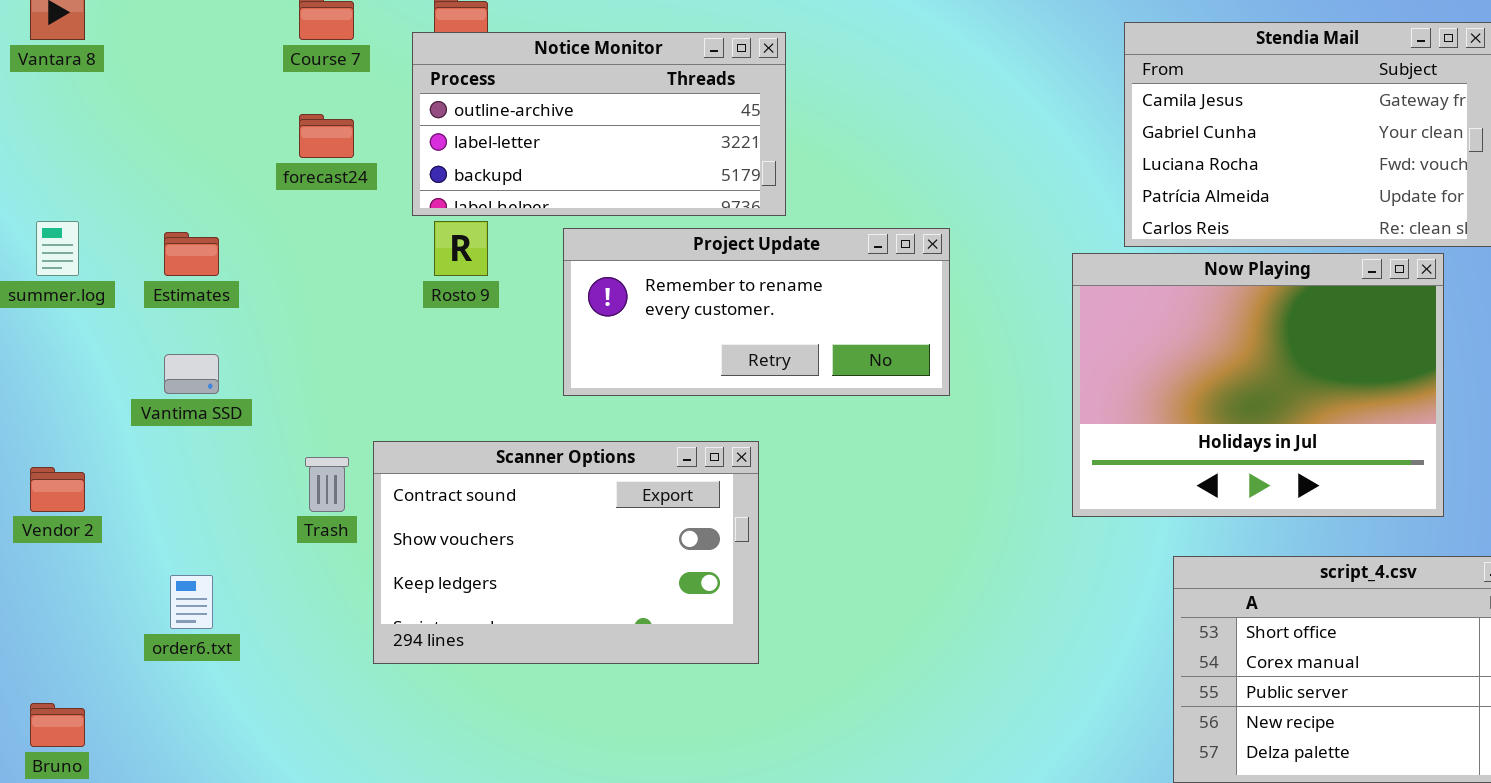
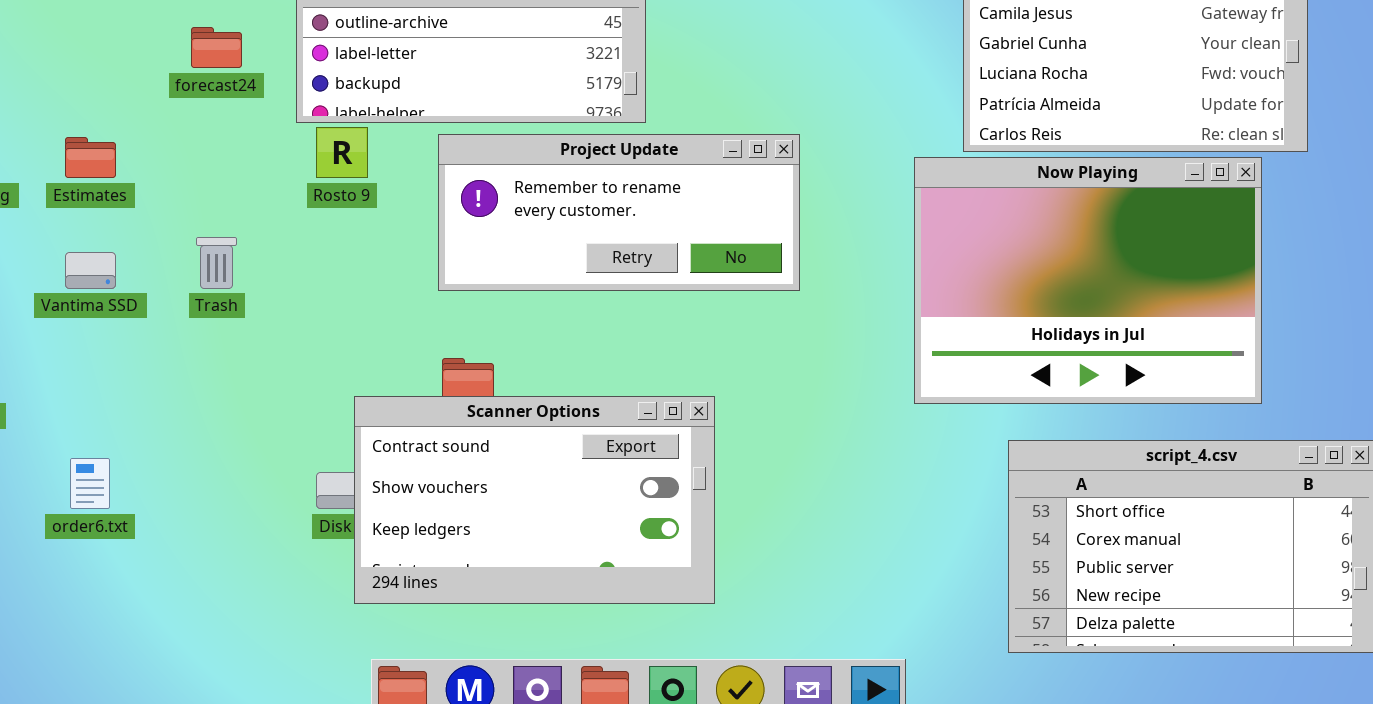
Scanner Options: [373,441,759,664] -> [354,396,715,604], moved
Trash: [305,457,349,512] -> [196,237,237,289], moved

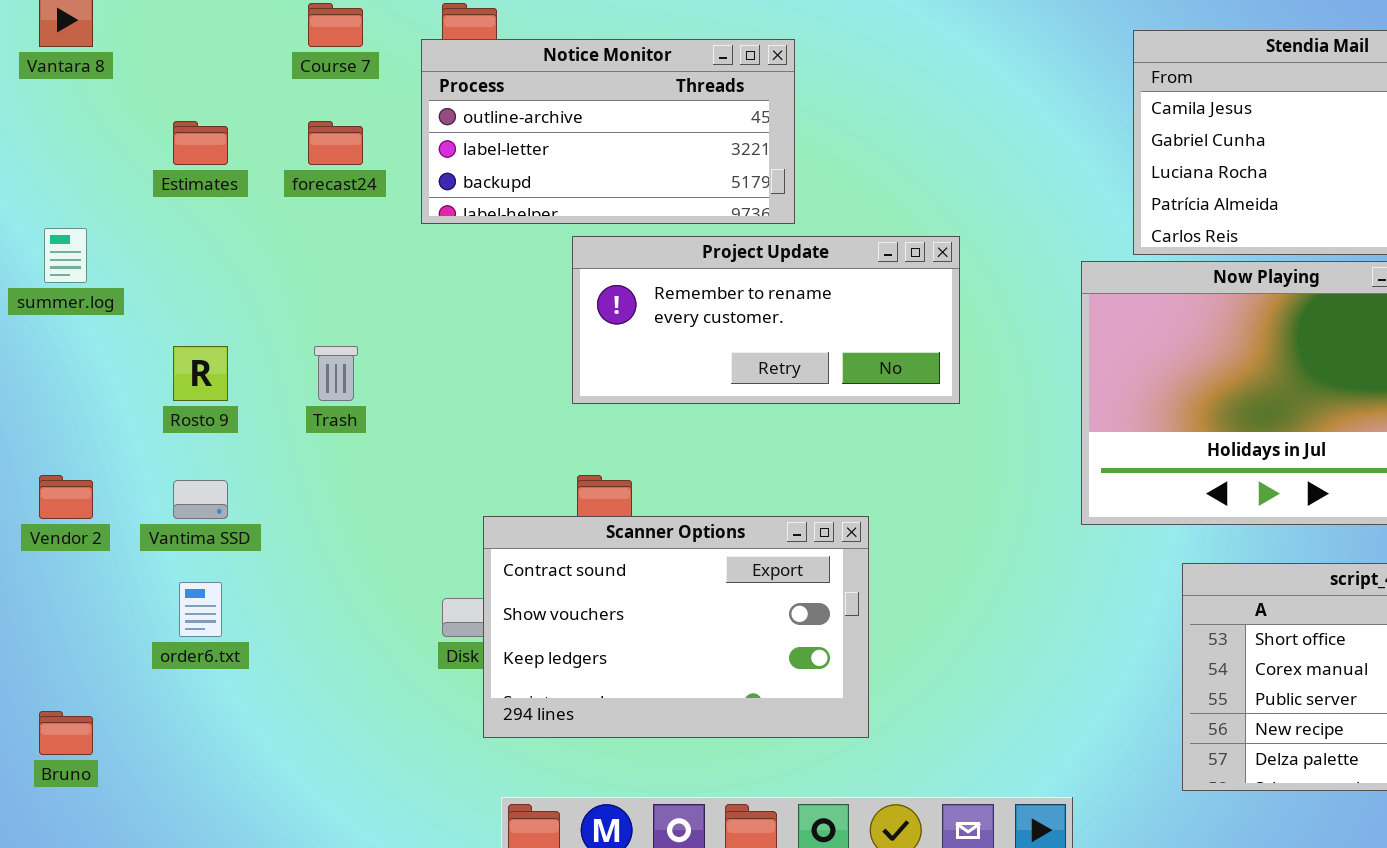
Rosto 9: [316,127,368,178] -> [173,346,228,401], moved
Estimates: [65,137,116,178] -> [173,121,228,165], moved
Vantima SSD: [65,252,116,289] -> [173,480,228,519], moved

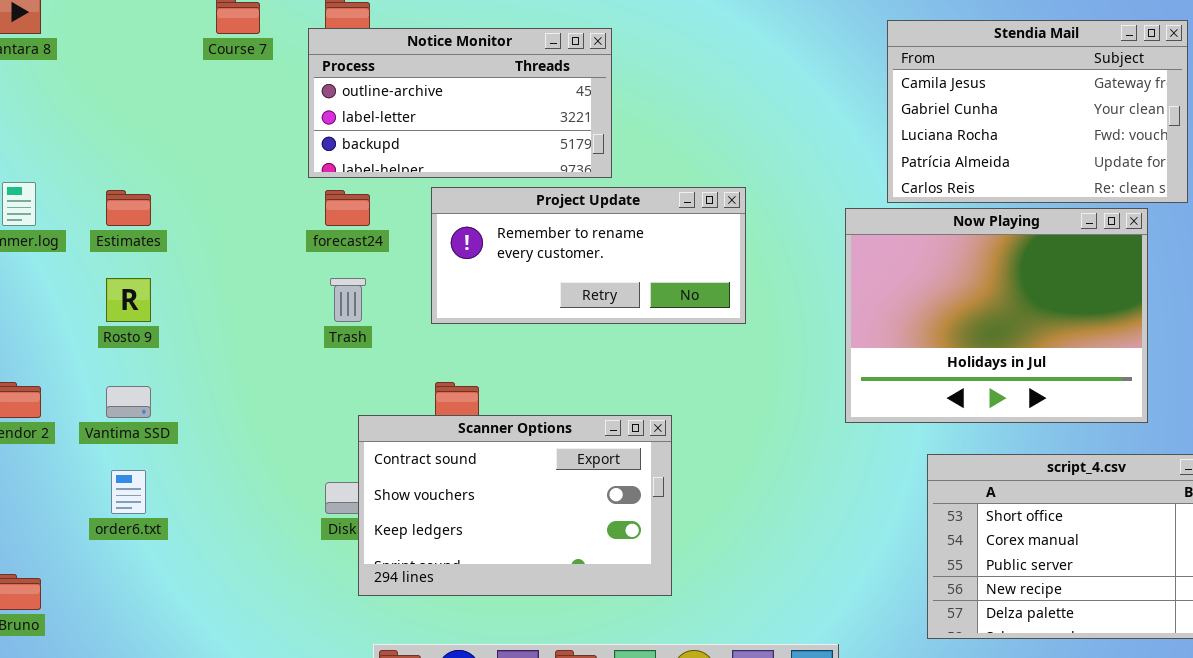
Estimates: [173,121,228,165] -> [106,190,151,226], moved
forecast24: [308,121,363,165] -> [325,190,370,226], moved
Trash: [314,346,358,401] -> [330,278,366,322], moved

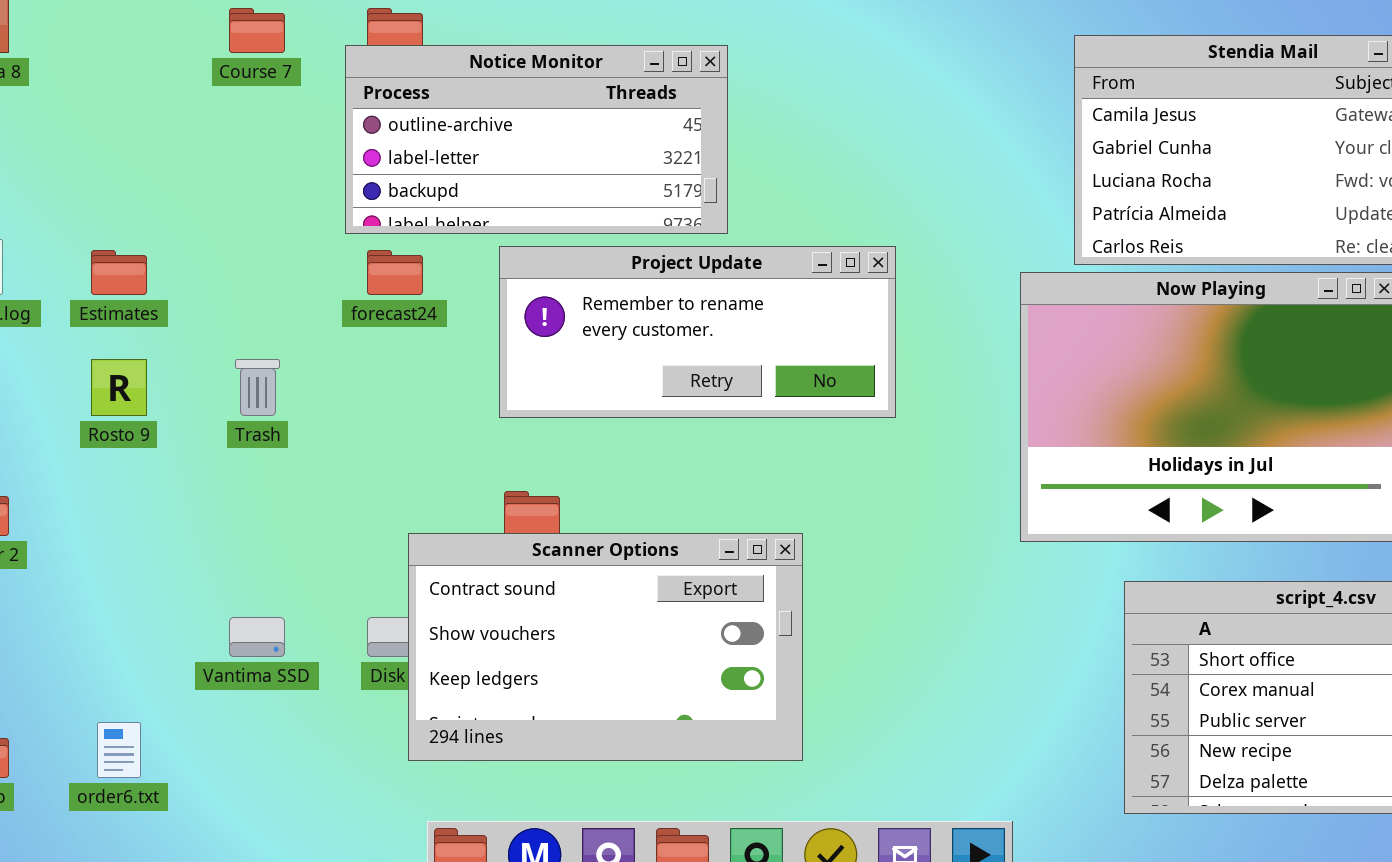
Trash: [330,278,366,322] -> [235,359,280,416], moved
Vantima SSD: [106,386,151,418] -> [229,617,285,657], moved
order6.txt: [111,470,146,514] -> [97,722,141,778], moved

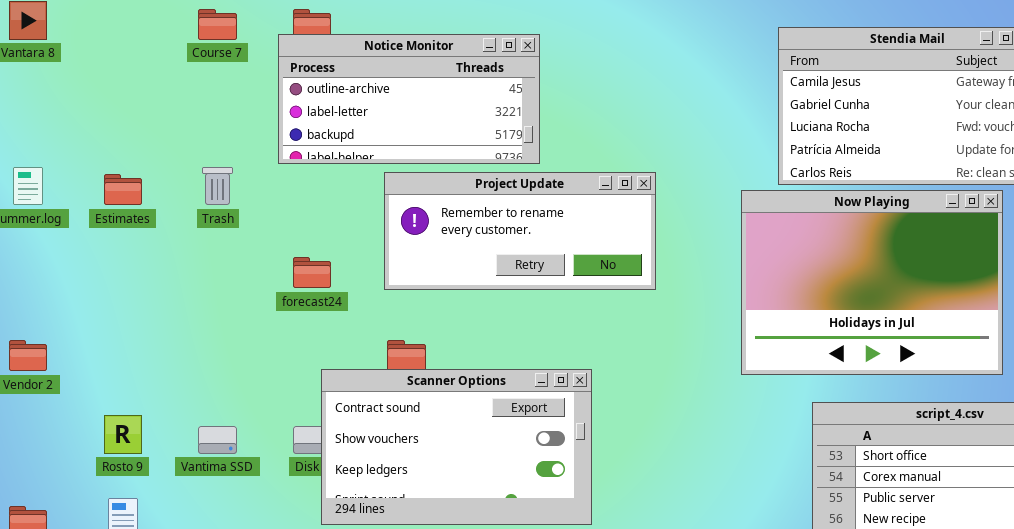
forecast24: [367,250,423,295] -> [293,257,331,288], moved
Rosto 9: [91,359,147,416] -> [104,415,142,454], moved
Trash: [235,359,280,416] -> [202,167,233,205], moved

